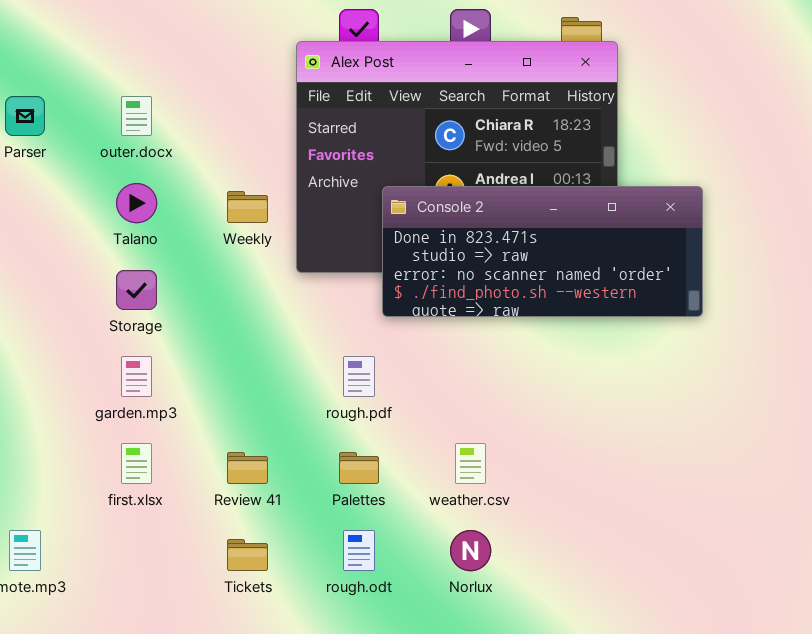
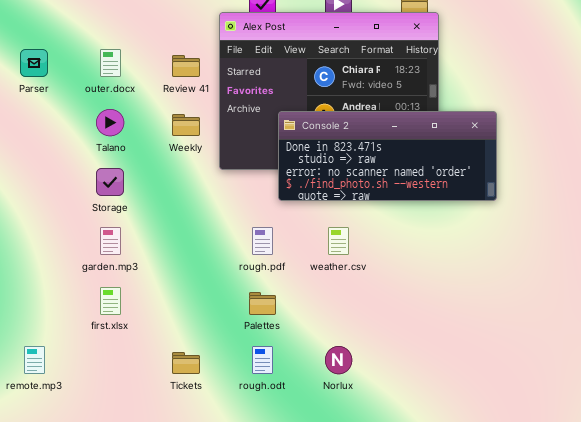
weather.csv: [455,443,486,484] -> [328,227,349,255], moved
Review 41: [227,452,268,484] -> [172,55,200,77], moved

